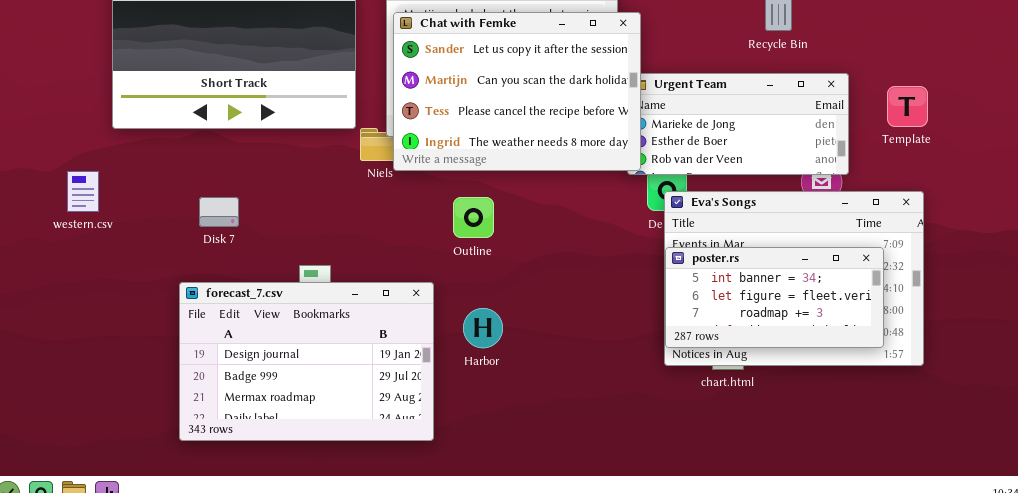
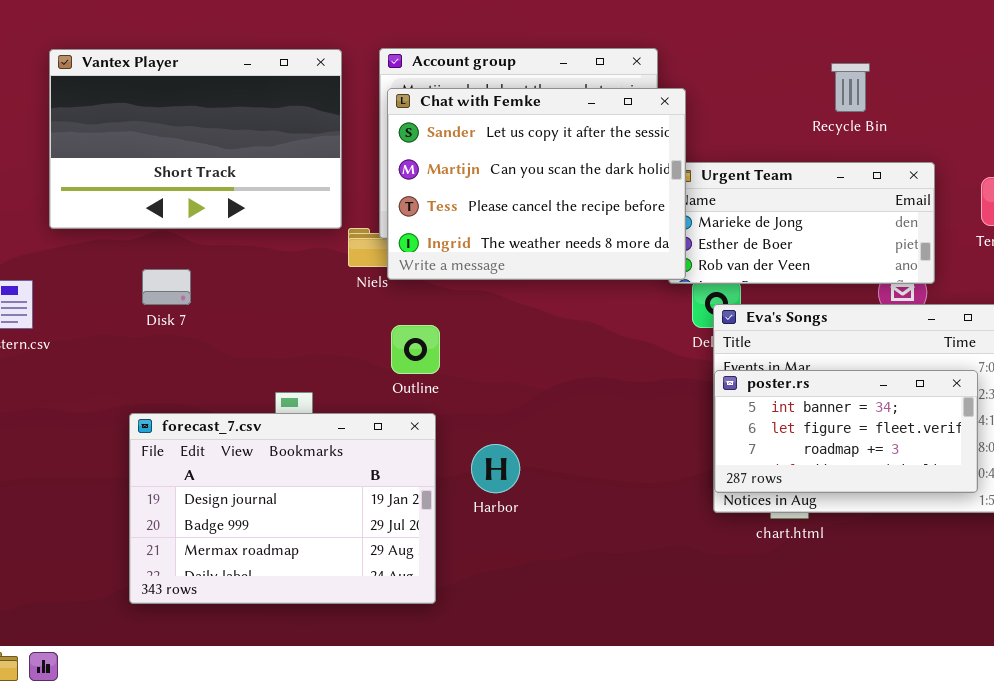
Disk 7: [199,197,239,227] -> [142,269,191,305], moved
Outline: [453,197,494,238] -> [391,325,440,374], moved

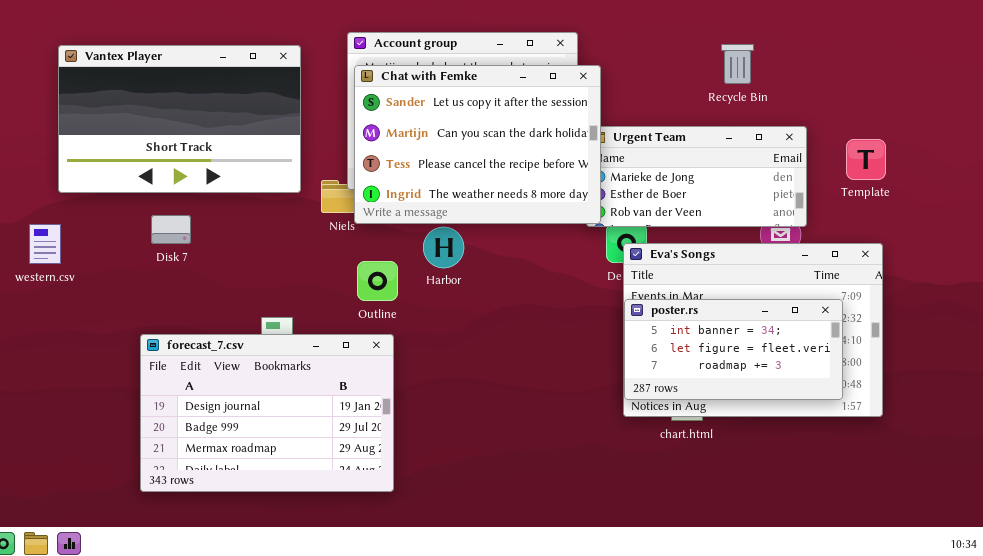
Vantex Player: [49,49,342,229] -> [58,45,301,193], moved
Harbor: [471,444,520,493] -> [423,227,464,268], moved

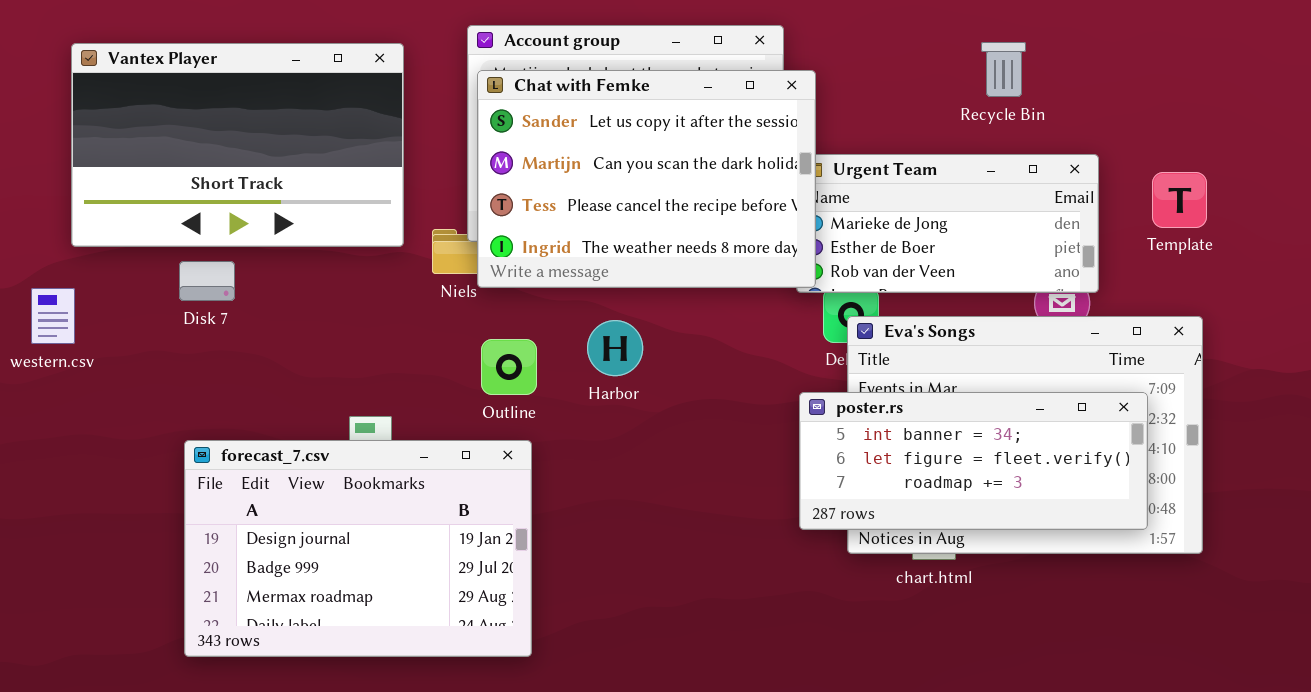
Disk 7: [151,215,191,244] -> [179,261,235,301], moved
Harbor: [423,227,464,268] -> [587,320,643,376], moved
poster.rs: [624,299,843,400] -> [799,392,1148,530], resized

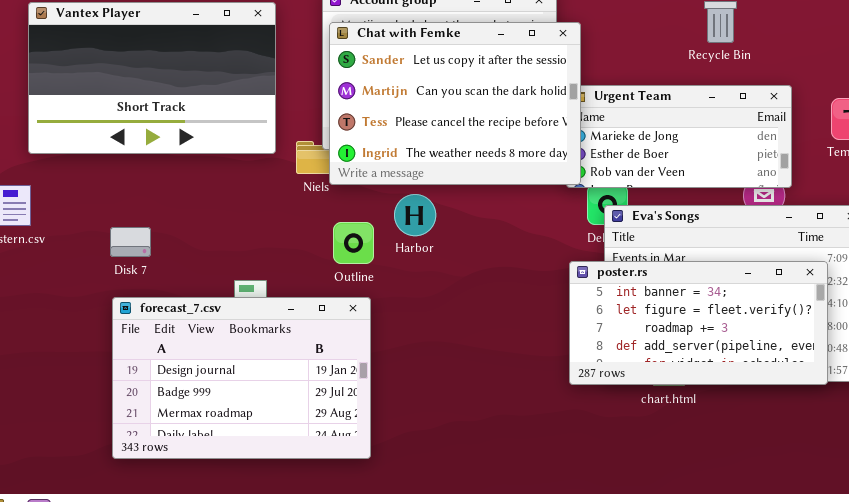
Disk 7: [179,261,235,301] -> [110,227,151,257], moved
Harbor: [587,320,643,376] -> [394,194,436,236], moved
poster.rs: [799,392,1148,530] -> [569,261,828,385], resized

